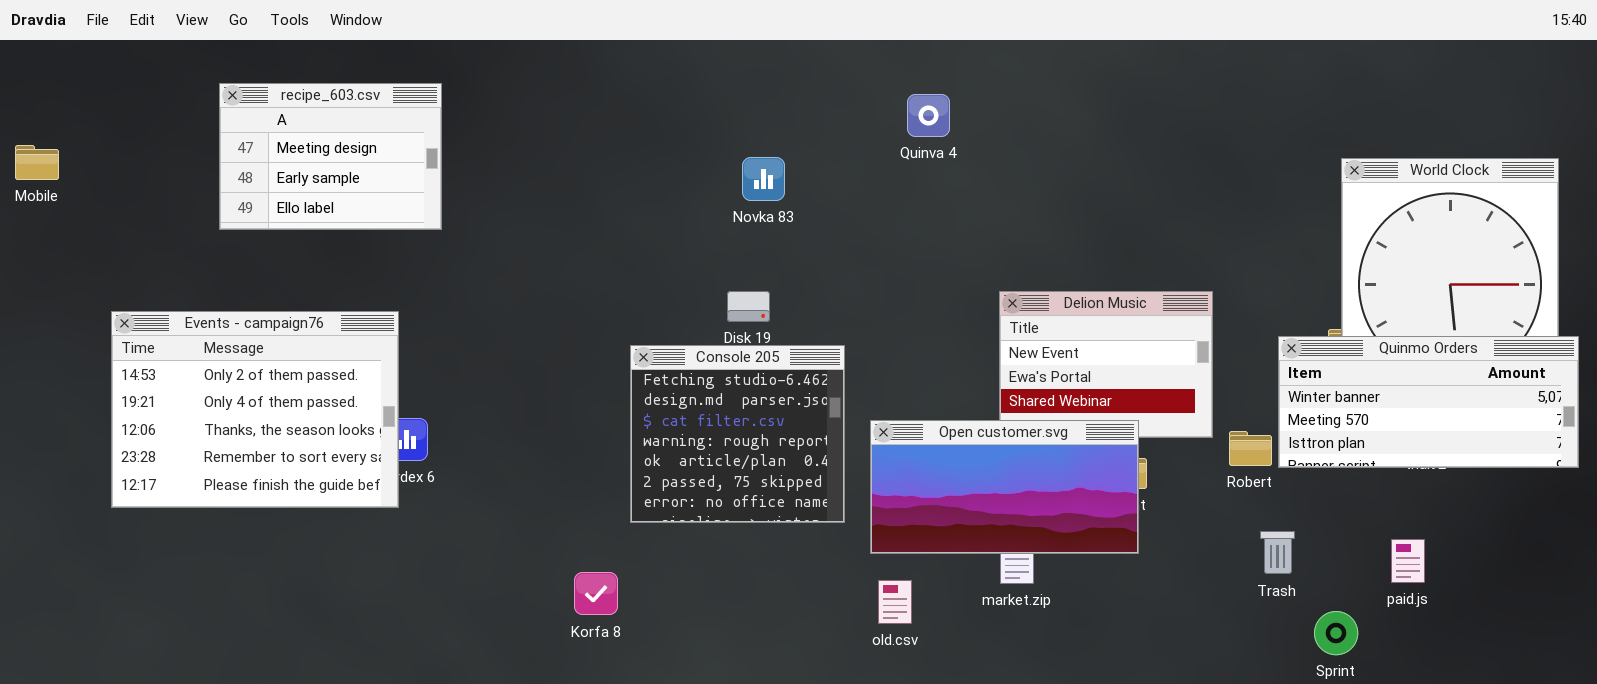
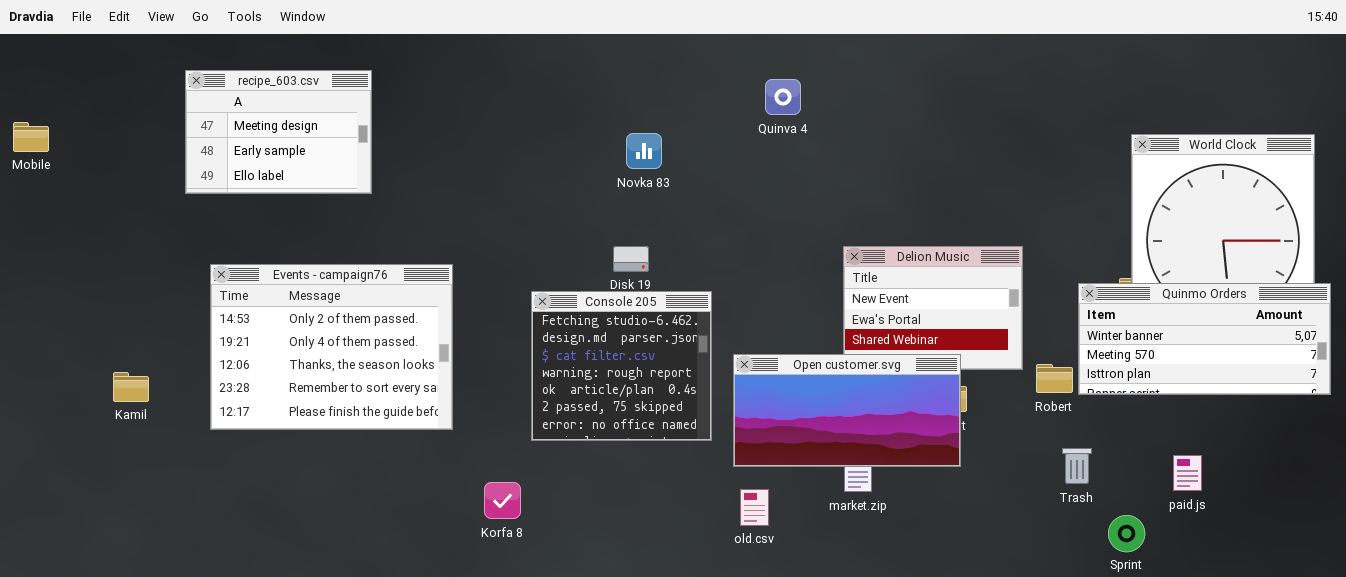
Events - campaign76: [111,311,399,508] -> [210,264,453,430], moved

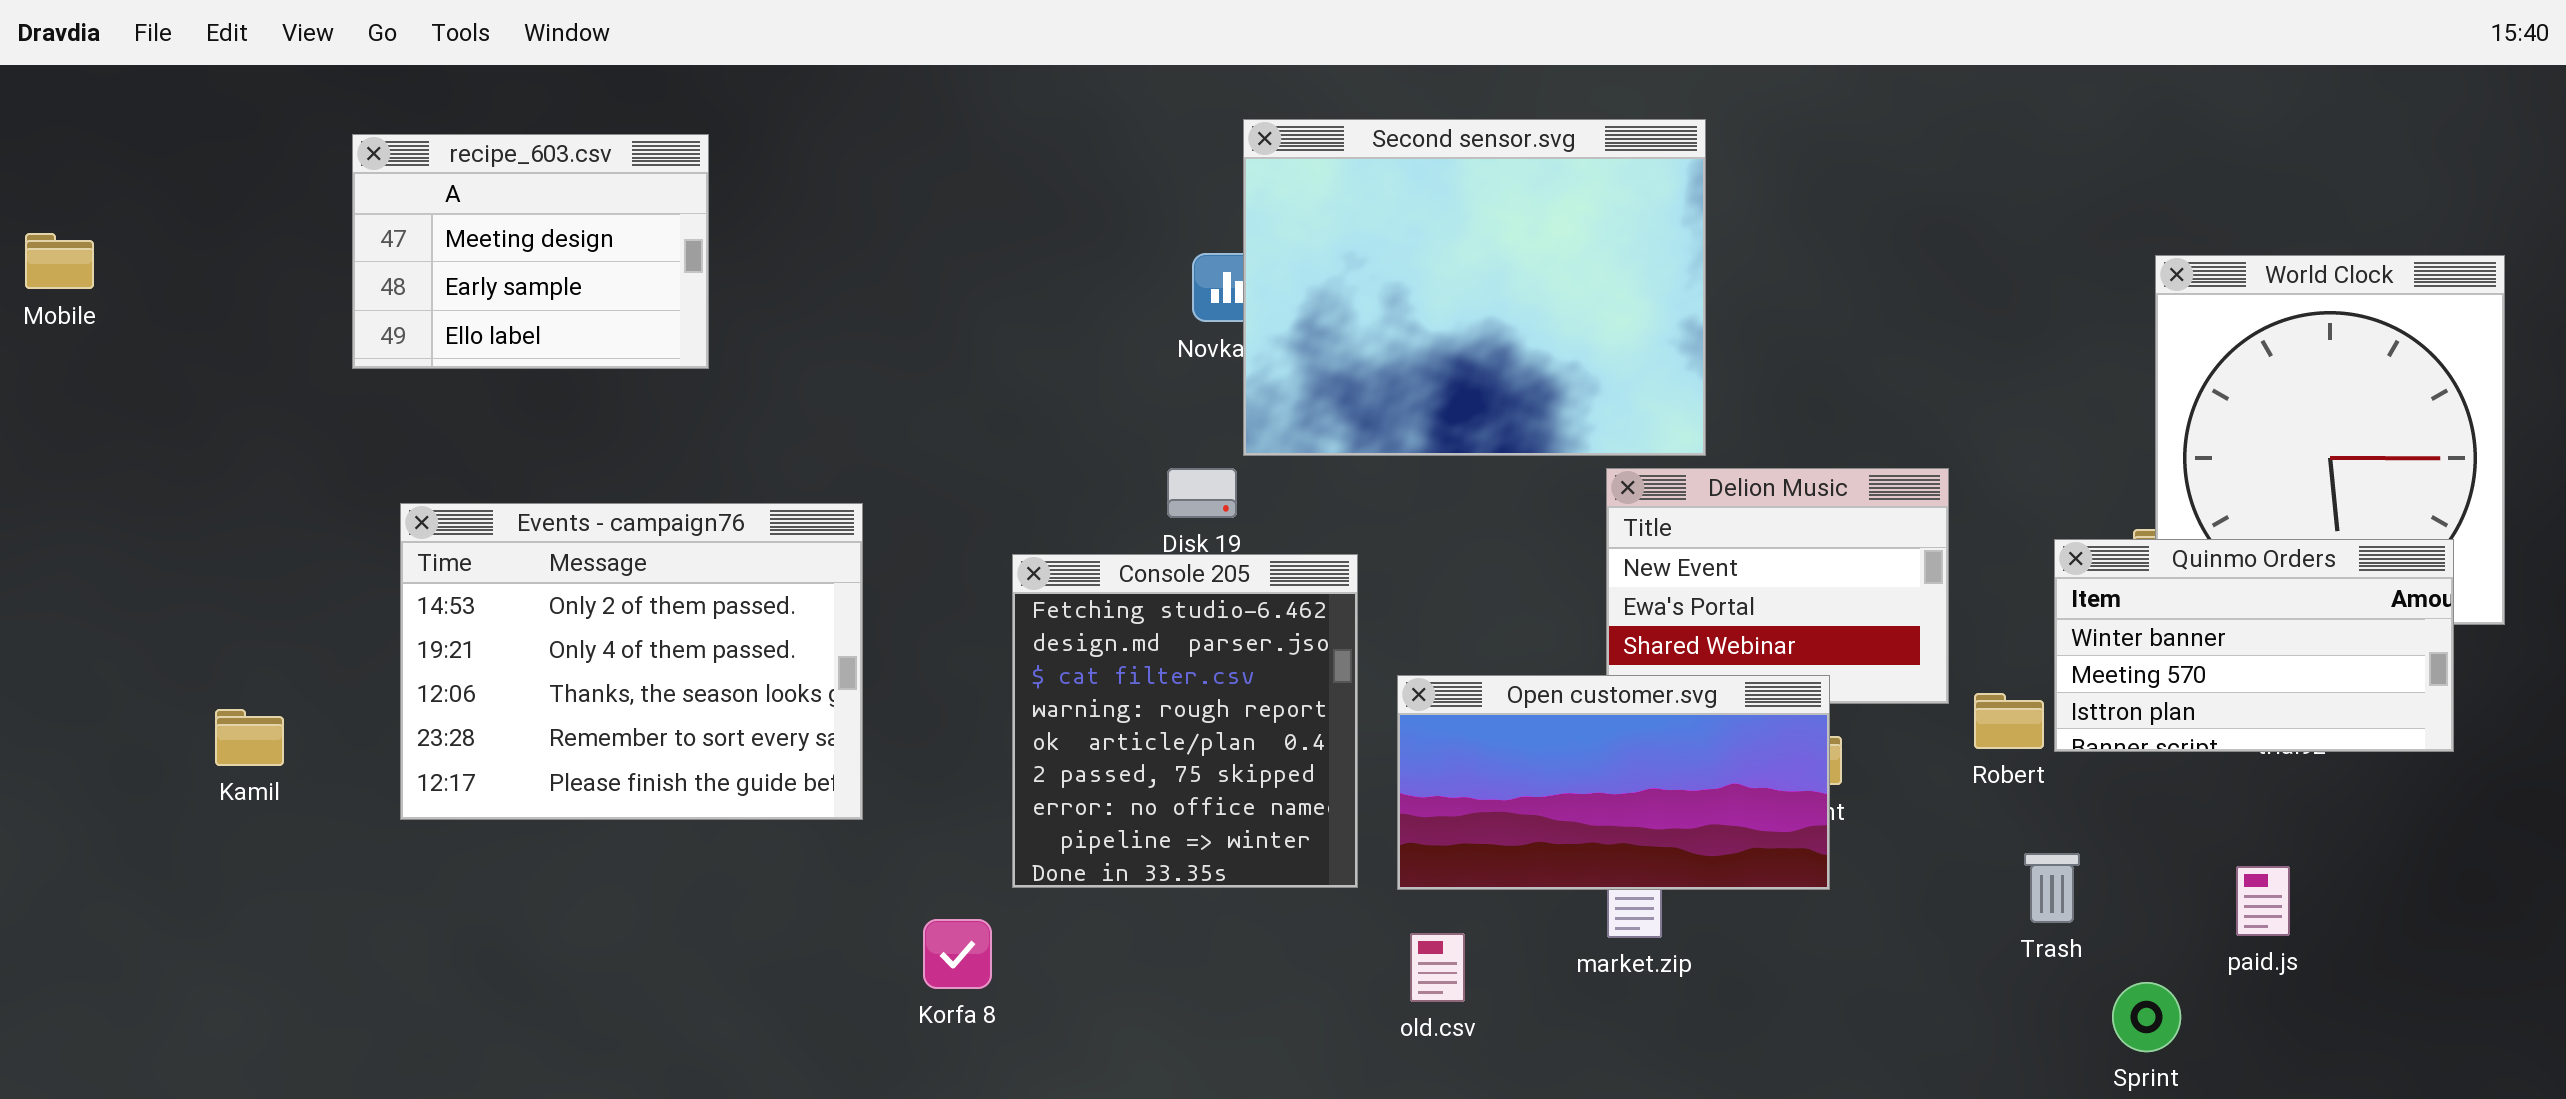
Second sensor.svg: none -> [1243,119,1706,456], opened
Quinmo Orders: [1078,283,1331,395] -> [2054,539,2454,752], resized
Console 205: [531,291,712,441] -> [1012,554,1358,888], resized

